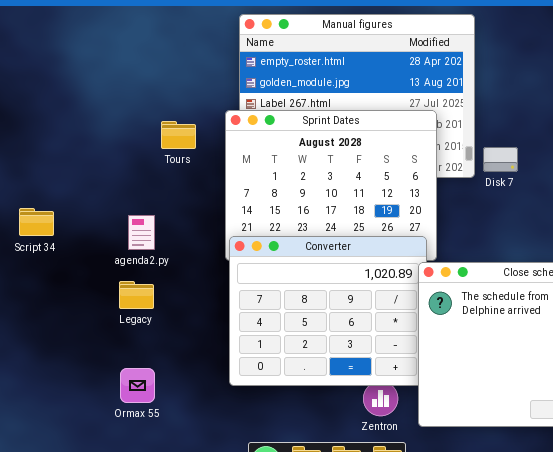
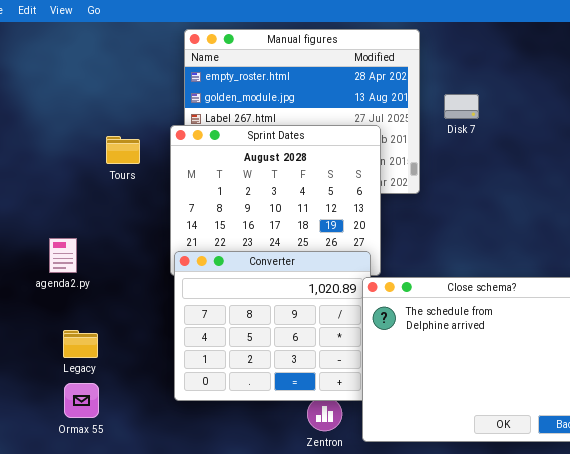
Disk 7: [483,147,518,172] -> [444,94,479,119], moved
agenda2.py: [128,215,155,250] -> [49,238,77,273], moved
Legacy: [119,281,154,309] -> [63,330,98,358], moved

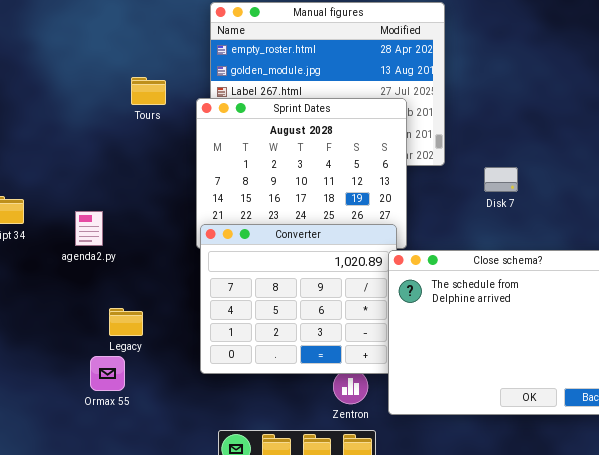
Disk 7: [444,94,479,119] -> [484,167,518,192], moved
Tours: [106,136,140,164] -> [131,77,166,105], moved
Legacy: [63,330,98,358] -> [109,308,143,336], moved

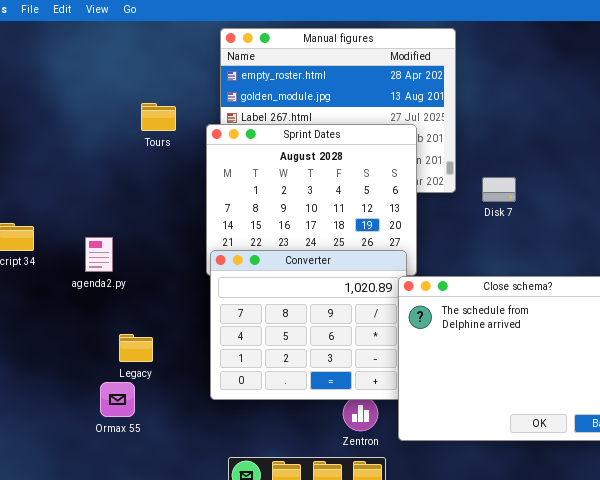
Disk 7: [484,167,518,192] -> [482,177,516,202], moved

